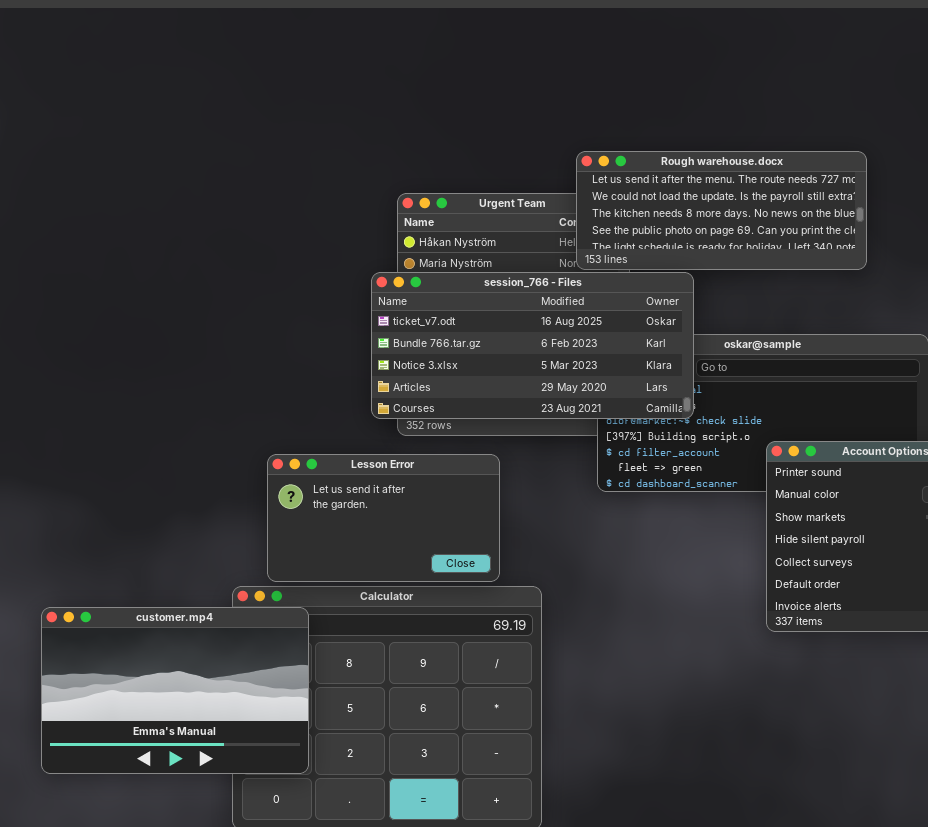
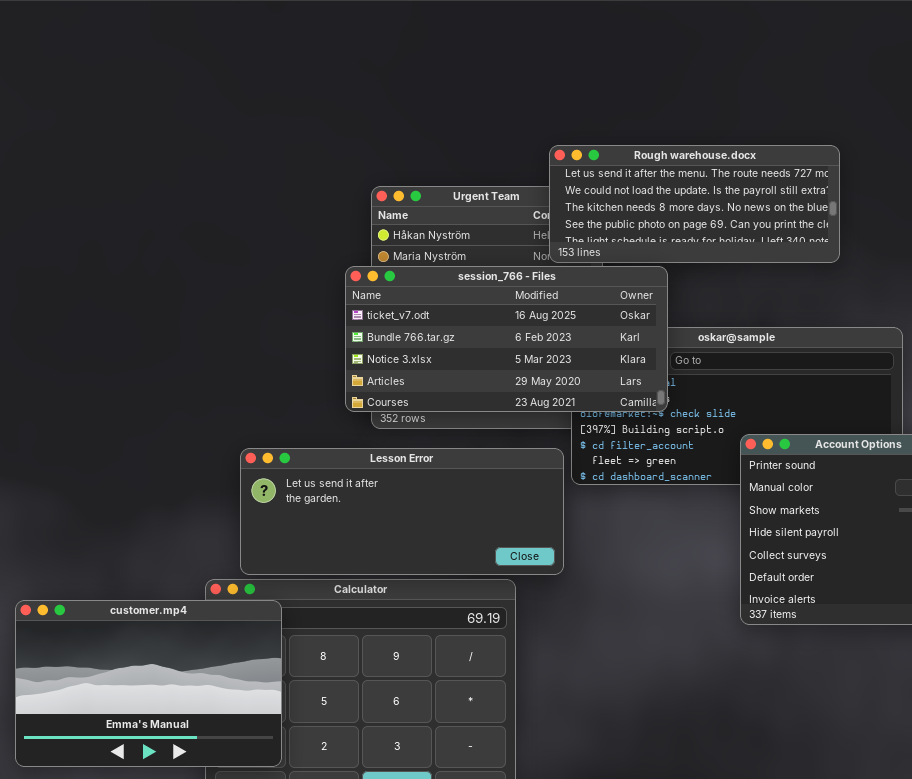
Lesson Error: [267,454,500,582] -> [240,448,564,575], resized

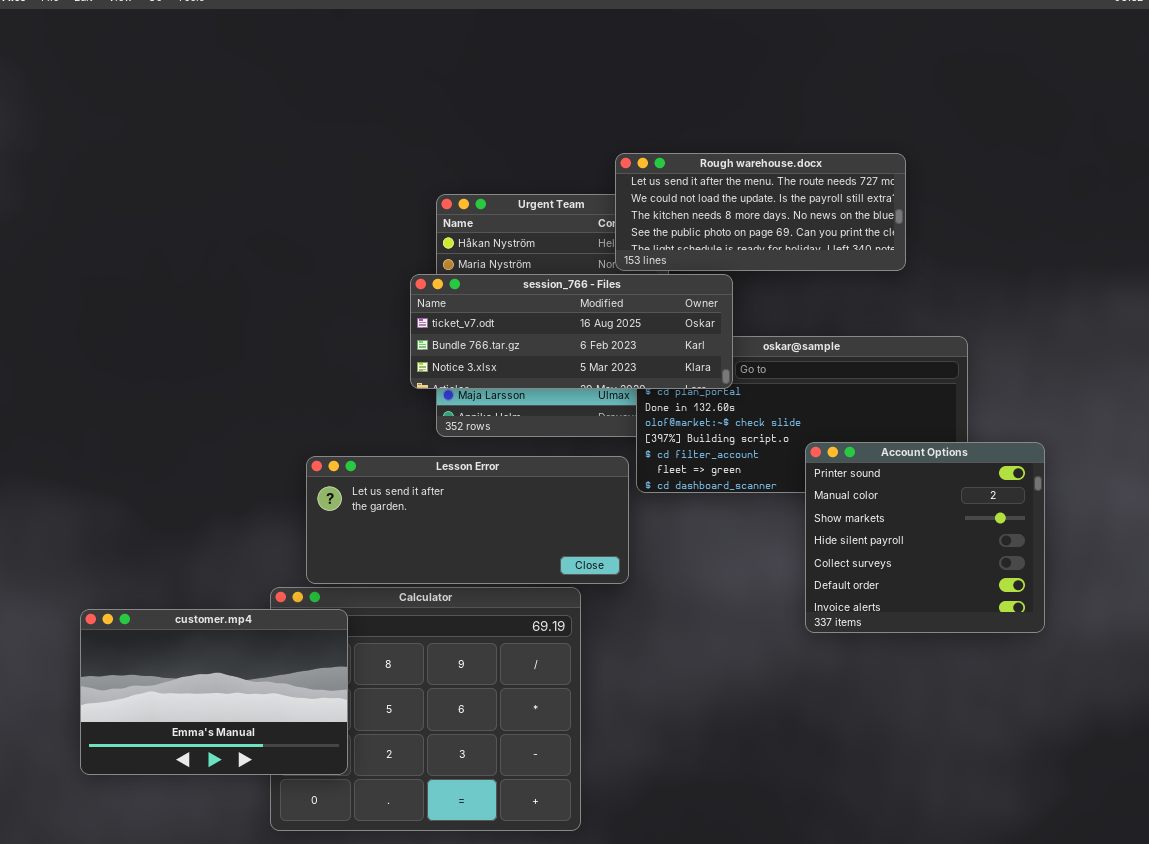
session_766 - Files: [345,266,668,412] -> [410,274,733,389], resized

